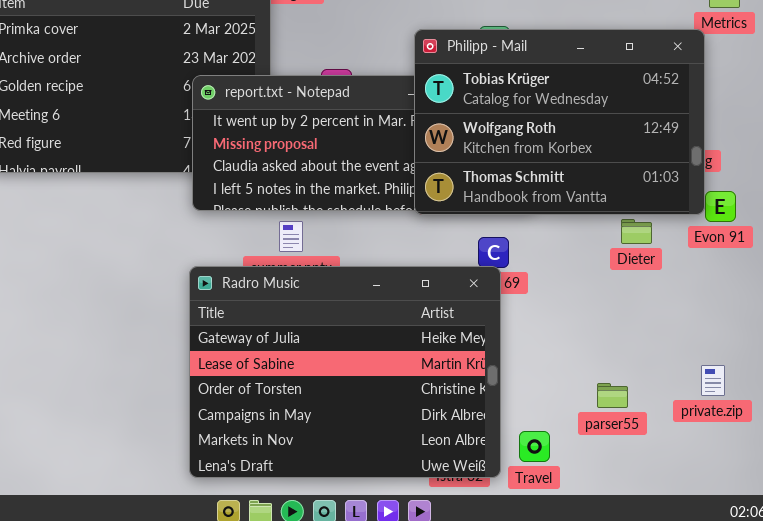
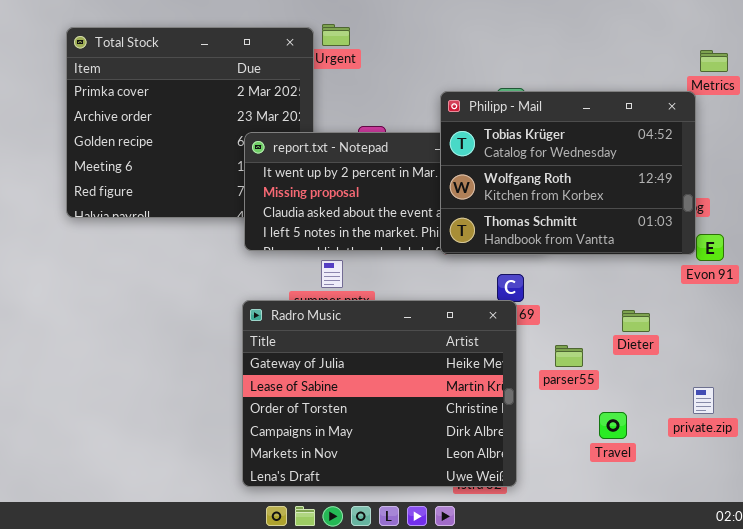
Dieter: [621,219,652,244] -> [622,310,650,332], moved
parser55: [597,383,628,408] -> [555,345,583,367], moved
Travel: [519,431,550,462] -> [599,412,627,439], moved

